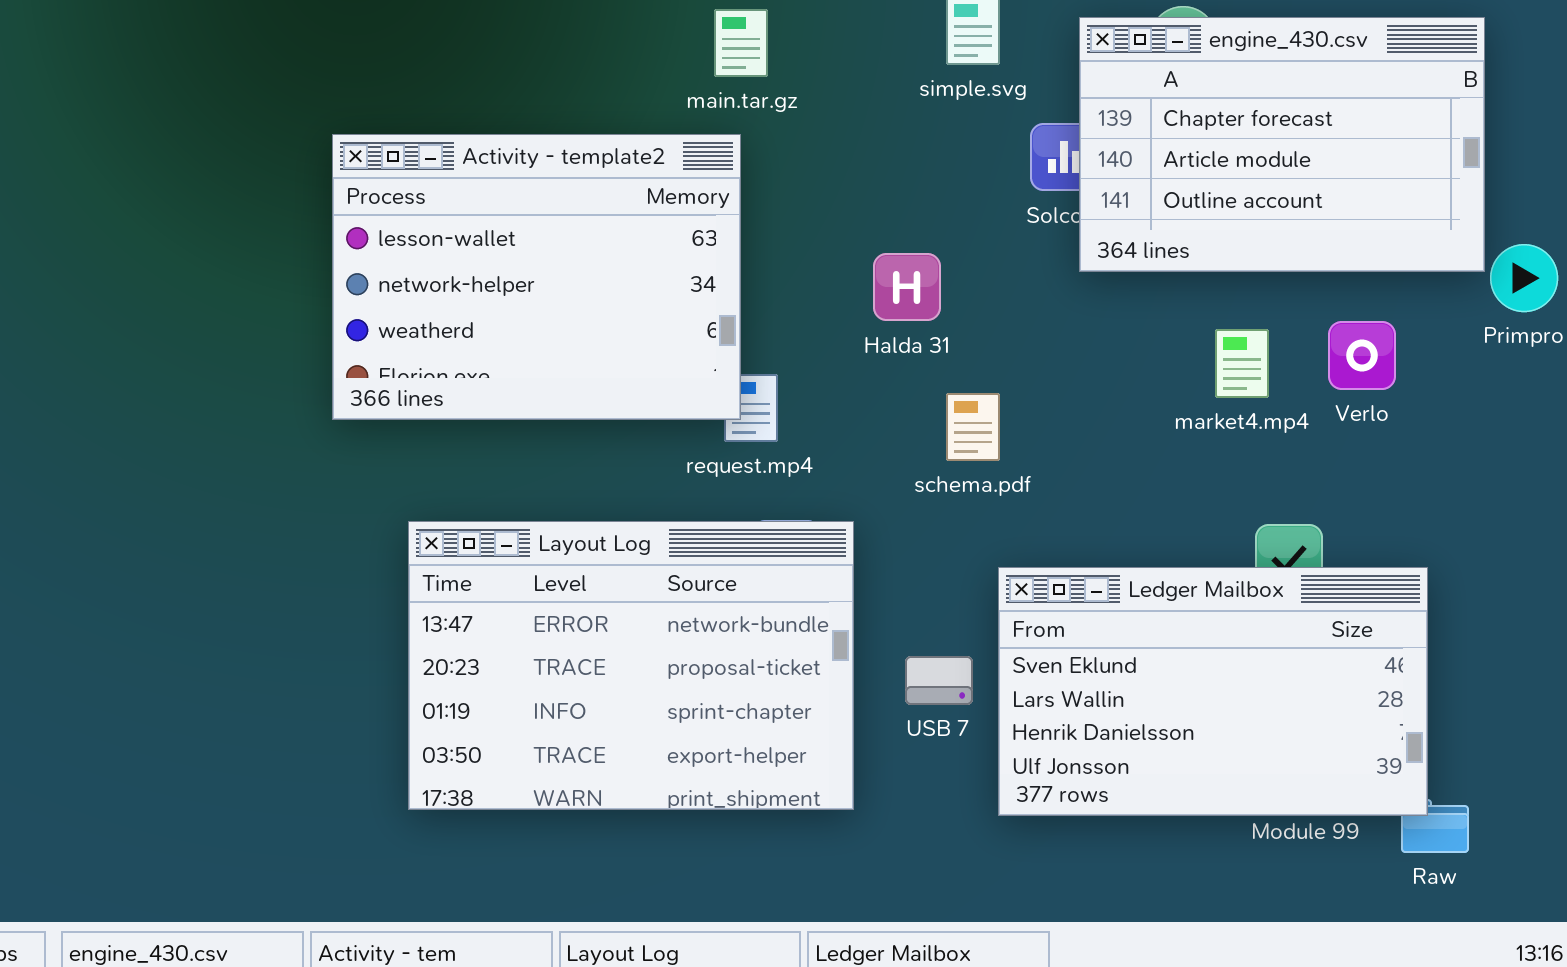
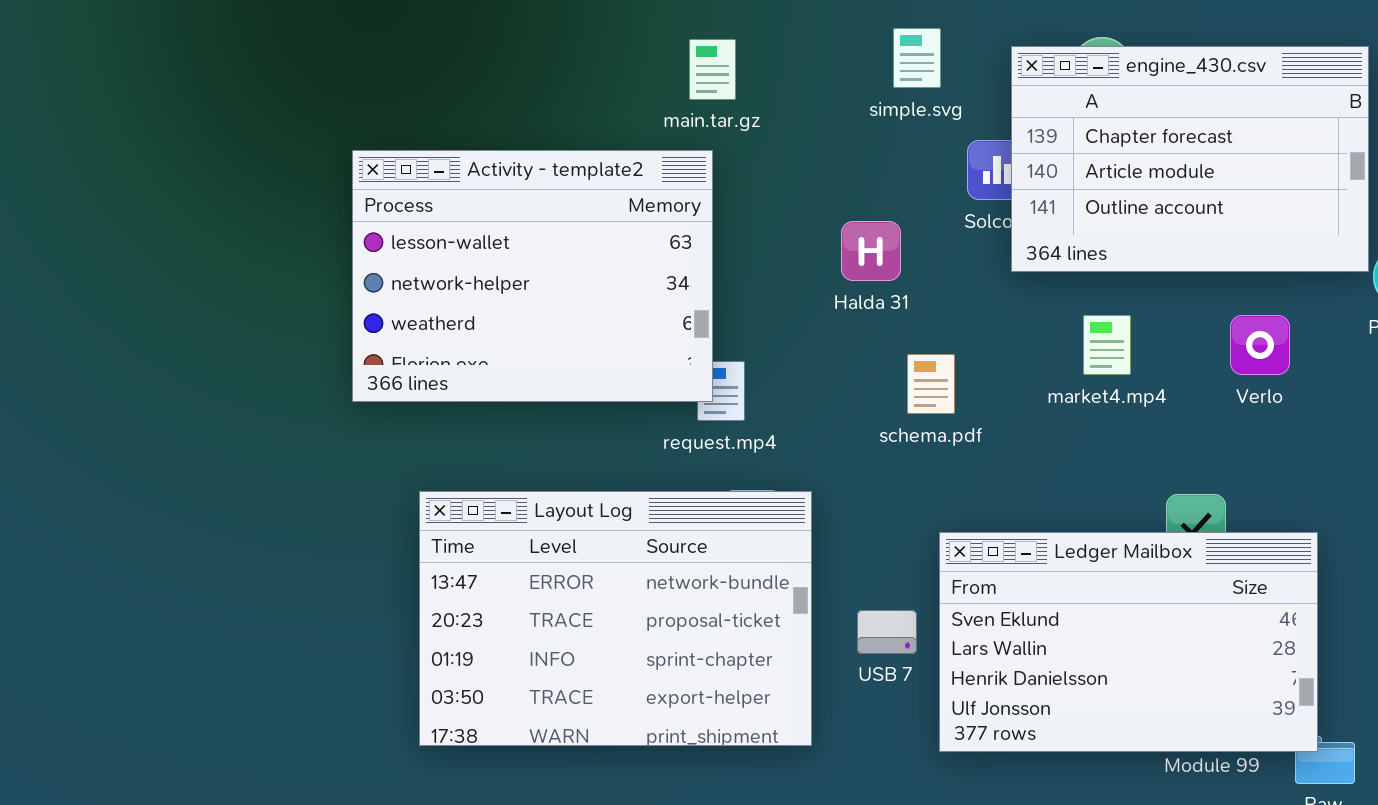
Halda 31: [873,253,941,321] -> [841,221,901,281], moved
market4.mp4: [1215,329,1269,398] -> [1083,315,1131,375], moved
schema.pdf: [946,393,1000,461] -> [907,354,955,414], moved

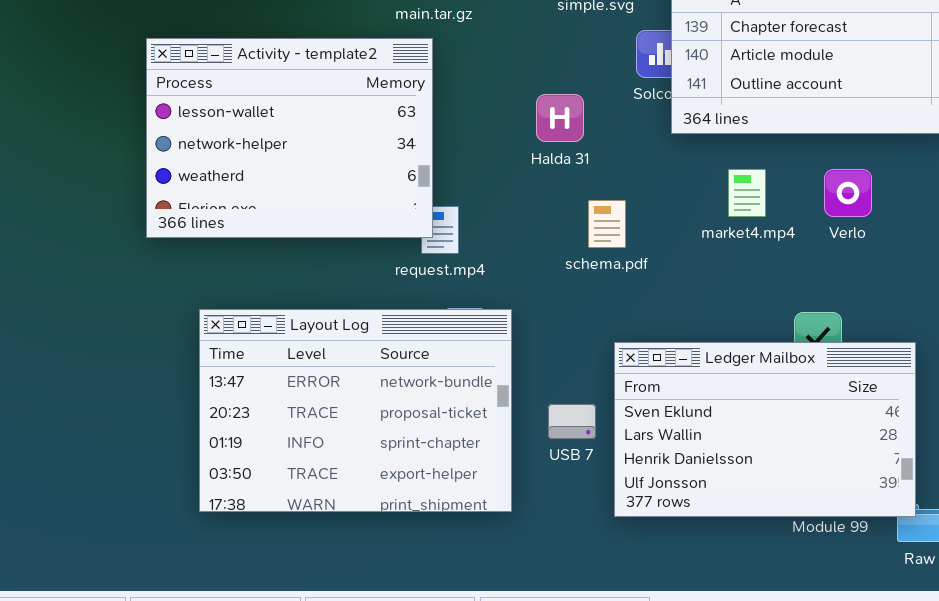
Verlo: [1230,315,1290,375] -> [824,169,872,217], moved

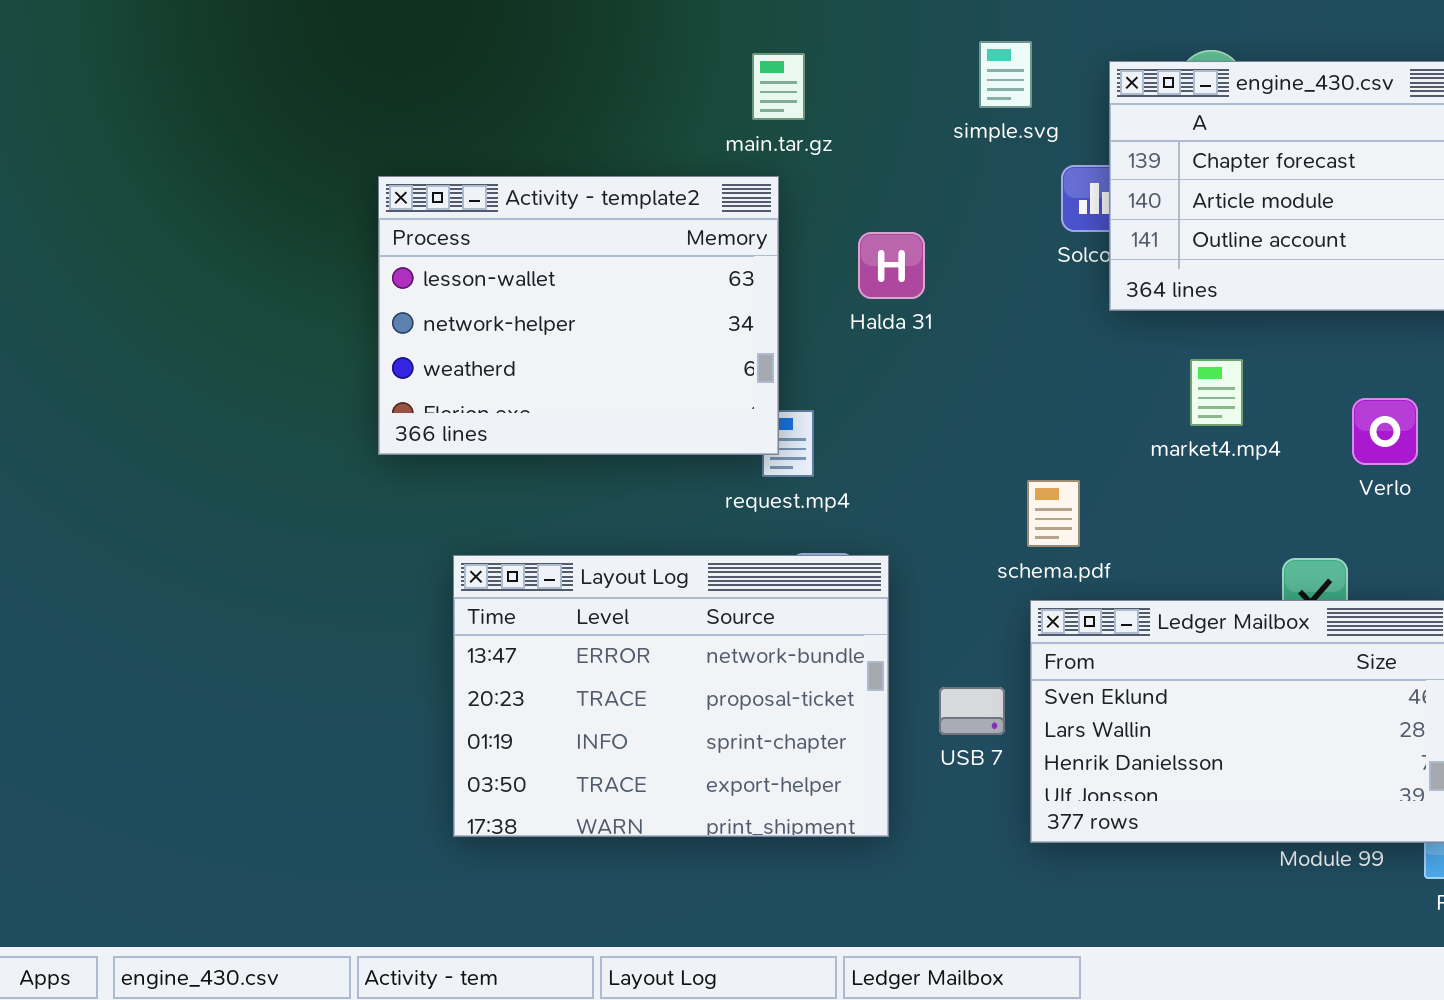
Halda 31: [536,94,584,142] -> [858,232,925,299], moved
Verlo: [824,169,872,217] -> [1352,398,1418,465], moved
schema.pdf: [588,200,626,248] -> [1027,480,1080,547], moved

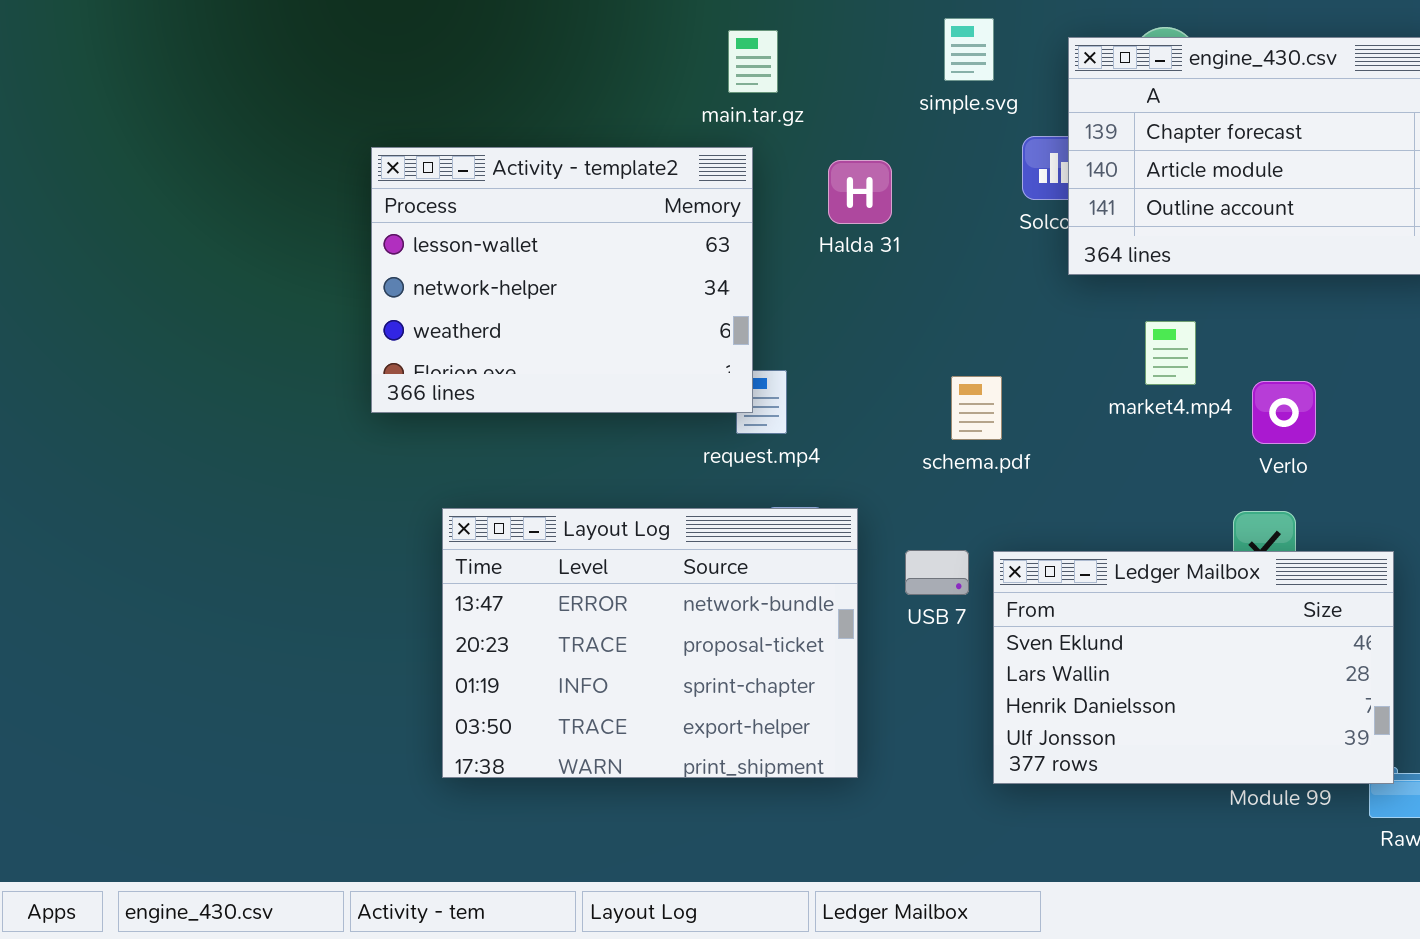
Halda 31: [858,232,925,299] -> [828,160,892,224], moved
Verlo: [1352,398,1418,465] -> [1252,381,1316,444], moved
schema.pdf: [1027,480,1080,547] -> [951,376,1002,440], moved
USB 7: [939,687,1005,735] -> [905,550,969,595], moved

